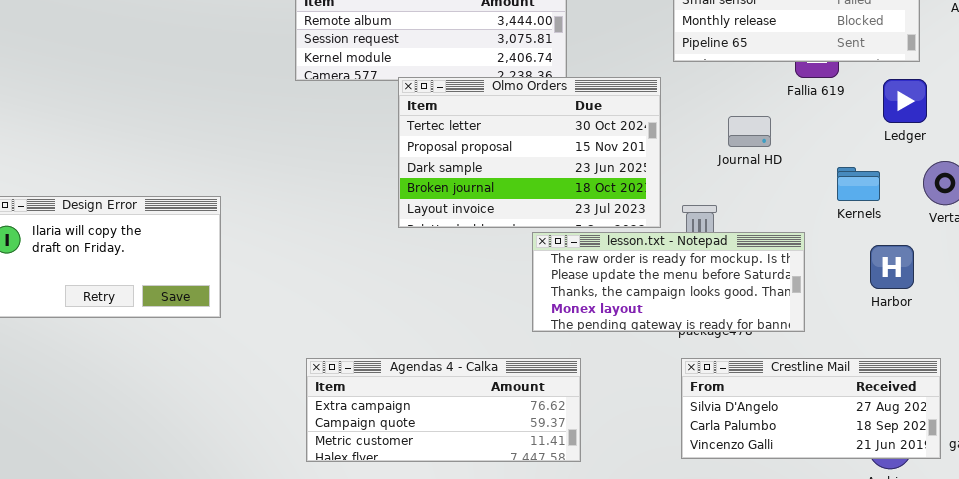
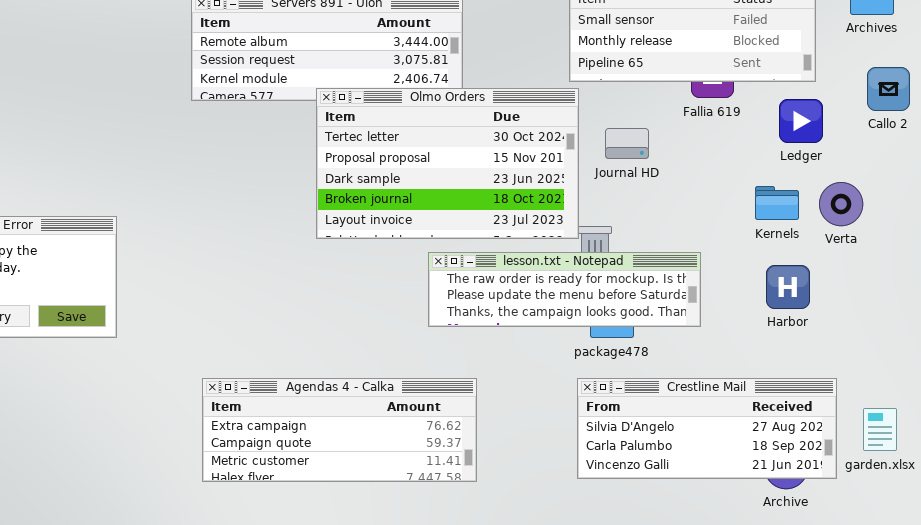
Olmo Orders: [398,77,661,228] -> [316,88,579,239], moved
Journal HD: [728,116,771,147] -> [605,128,649,159], moved
Kernels: [837,167,880,201] -> [755,186,799,220], moved
lesson.txt - Notepad: [532,232,805,332] -> [428,252,701,327], resized

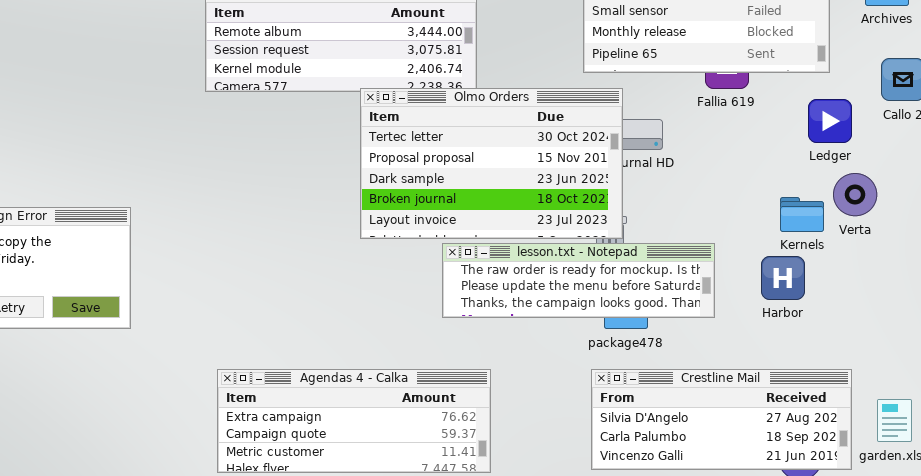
Olmo Orders: [316,88,579,239] -> [360,88,623,239], moved
Ledger: [779,99,823,143] -> [808,99,852,143], moved
Kernels: [755,186,799,220] -> [780,197,824,232], moved
Harbor: [766,265,810,309] -> [761,256,805,300], moved

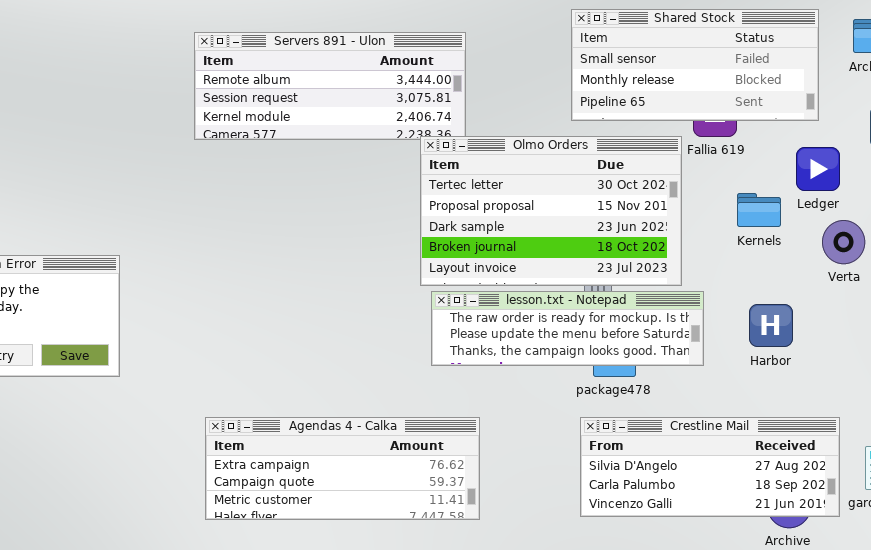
Olmo Orders: [360,88,623,239] -> [420,136,682,286], moved
Kernels: [780,197,824,232] -> [737,193,781,227], moved

